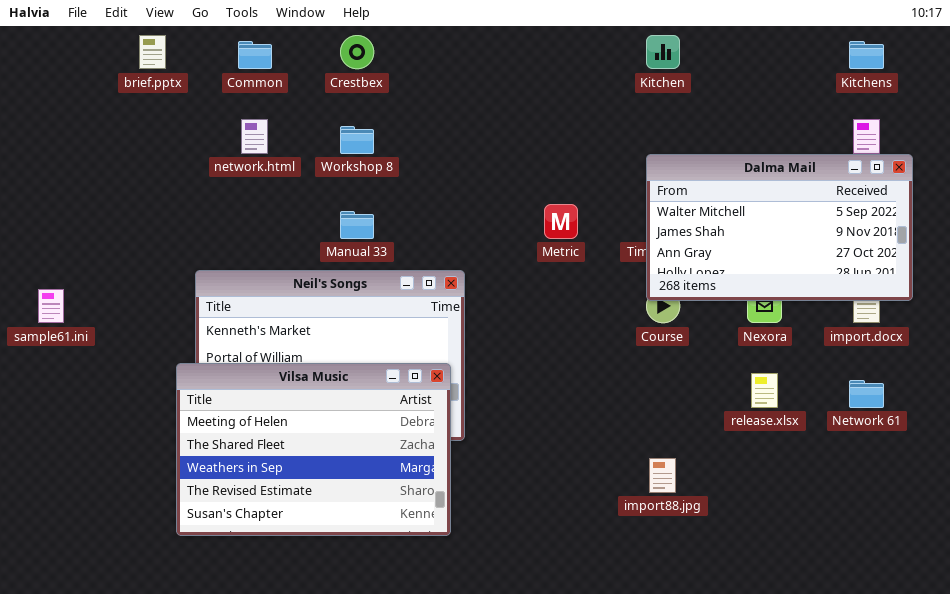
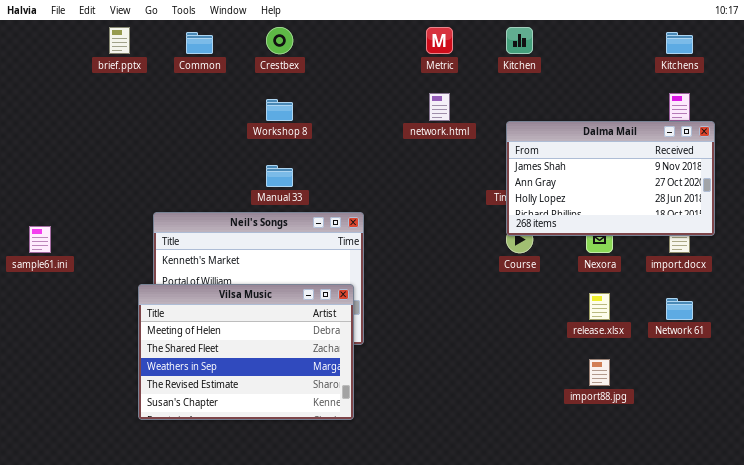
network.html: [241,119,268,154] -> [429,93,450,121], moved
Dalma Mail: [646,154,913,301] -> [506,121,715,236], scrolled down 1 row
Metric: [544,204,578,239] -> [426,27,453,54], moved
import88.jpg: [649,458,676,493] -> [589,359,610,386], moved

